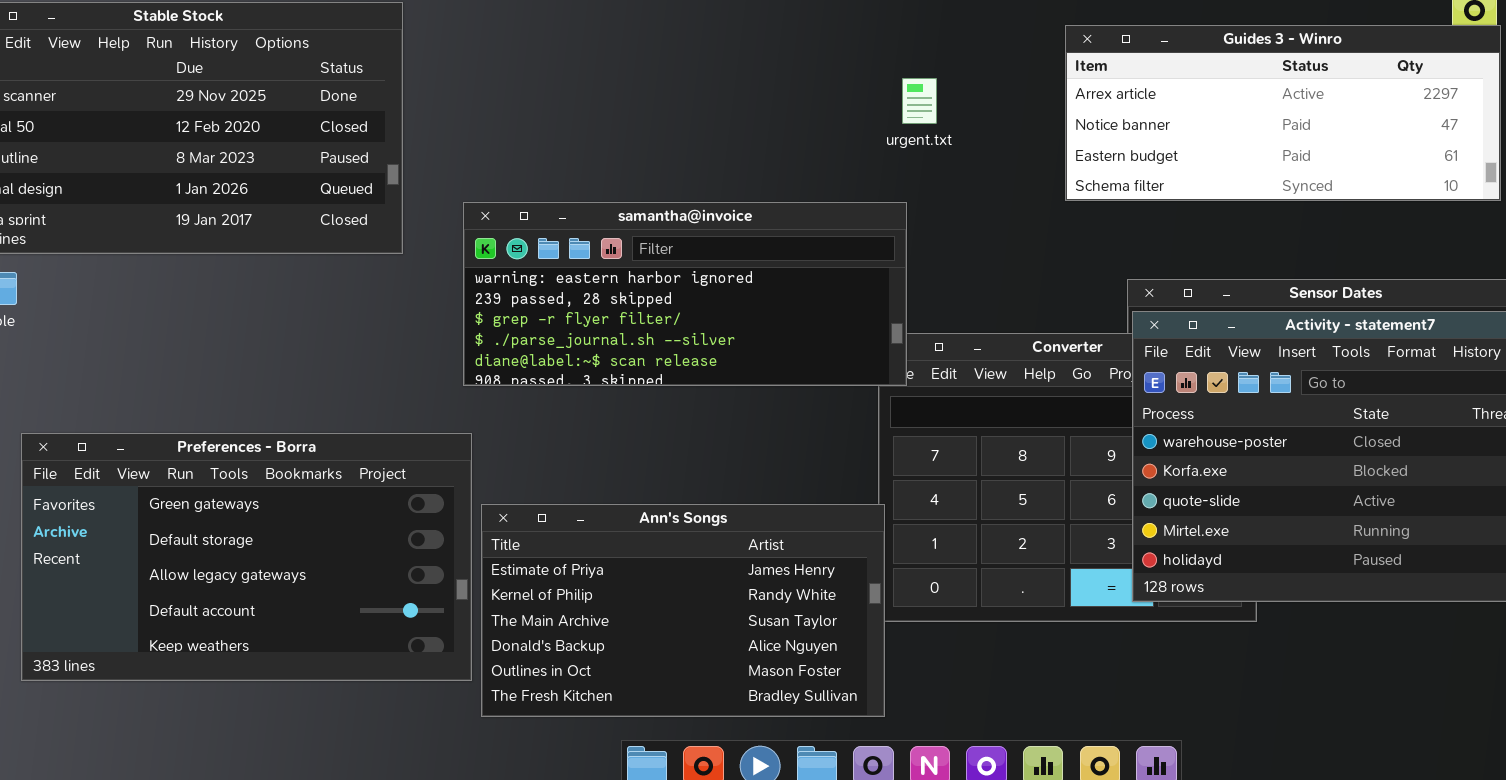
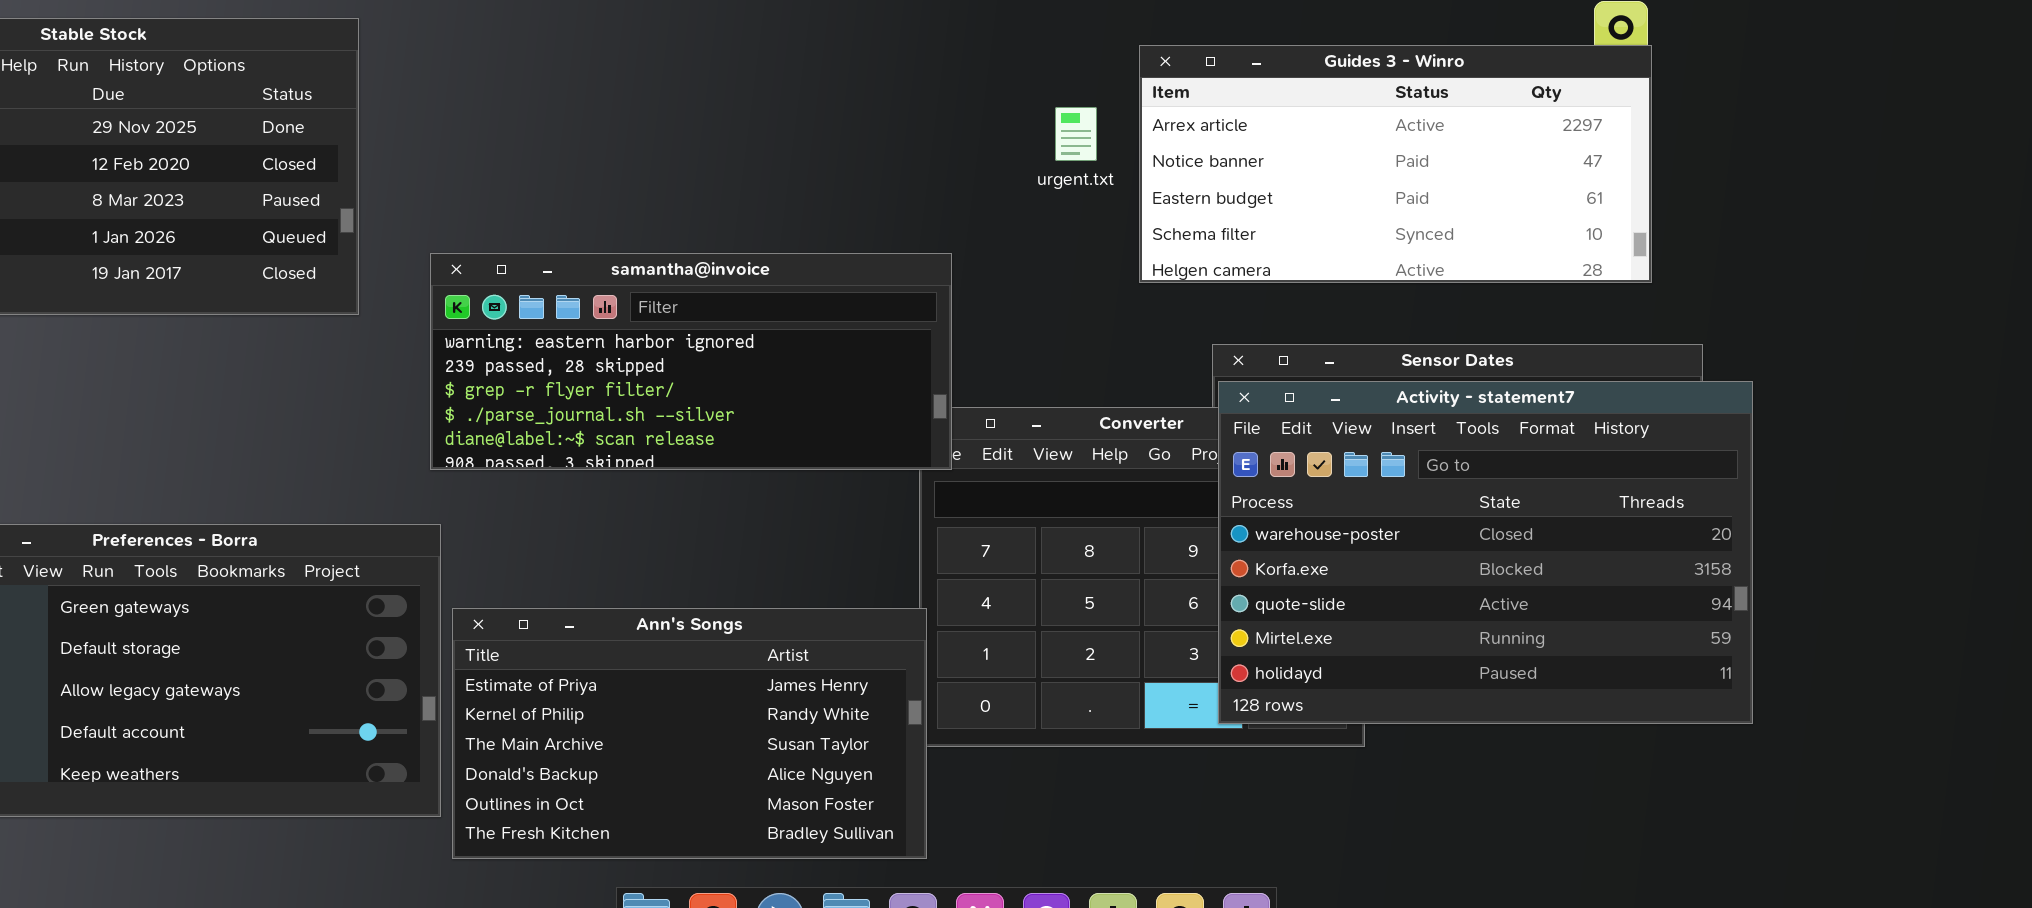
Guides 3 - Winro: [1065,25,1501,201] -> [1139,45,1652,283], resized
urgent.txt: [902,78,937,124] -> [1055,107,1097,161], moved

